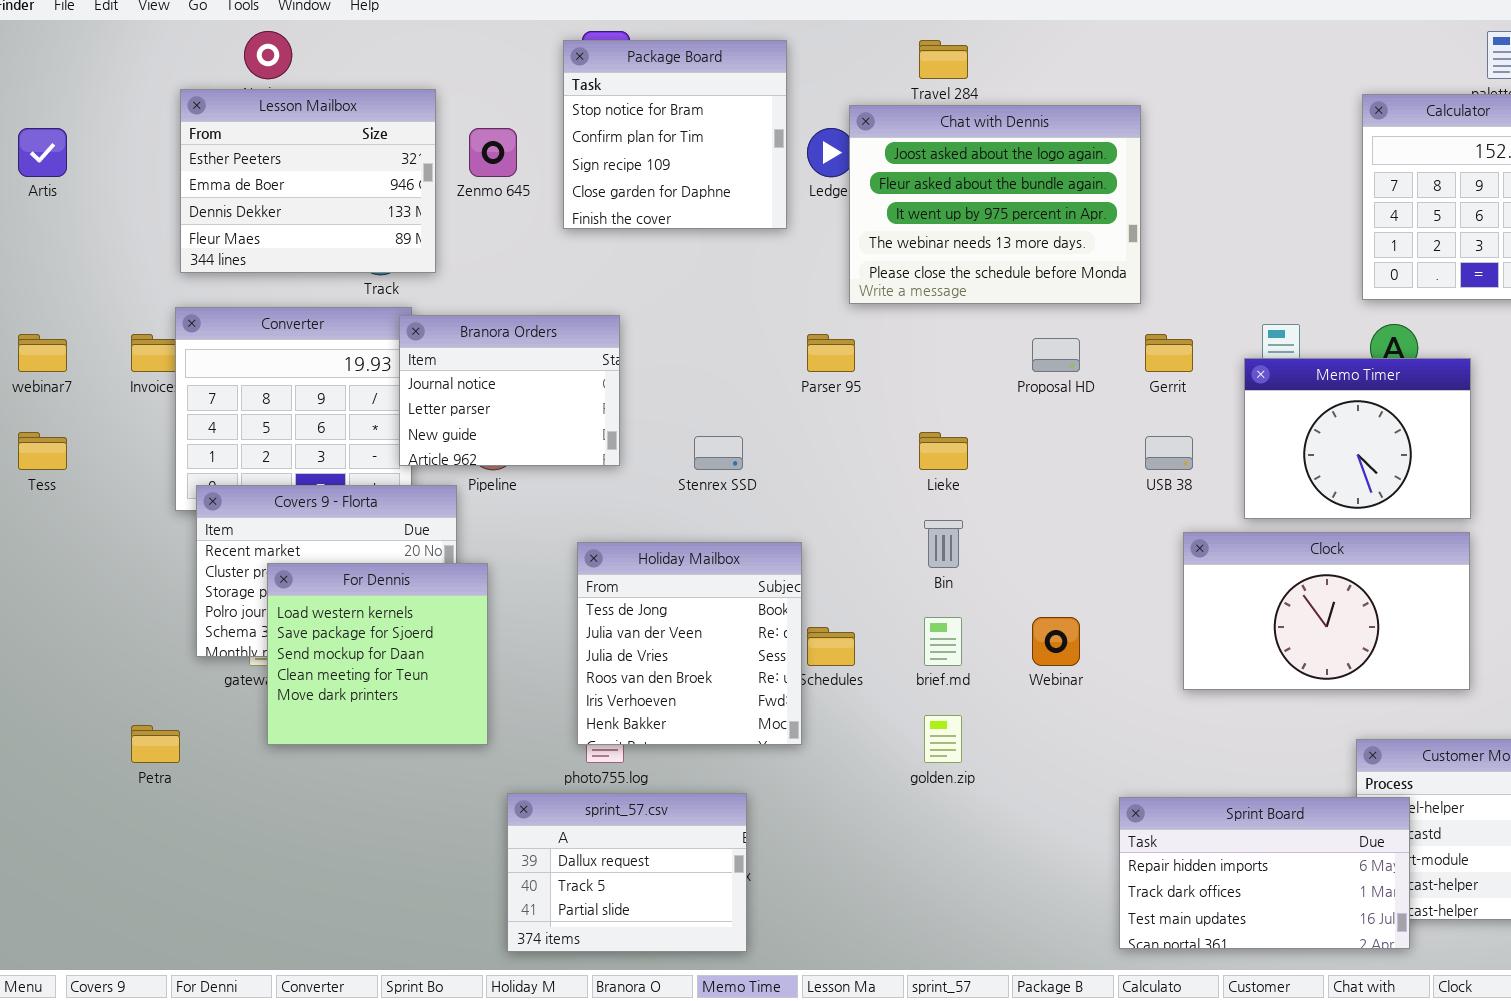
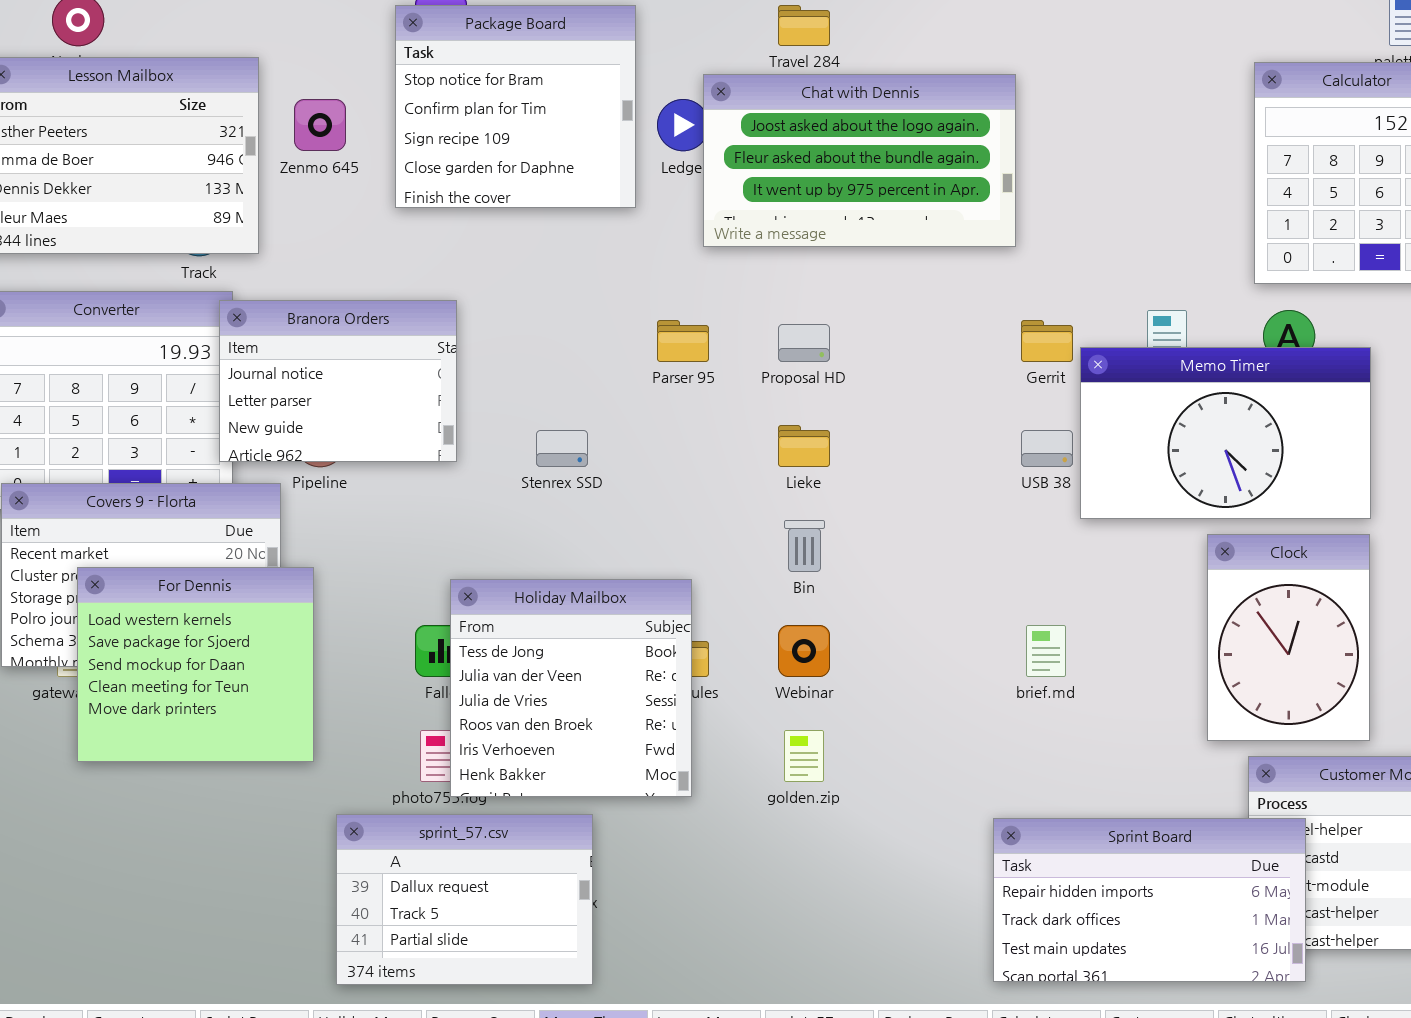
Chat with Dennis: [849,105,1141,304] -> [703,74,1016,247], resized
Proposal HD: [1032,338,1080,372] -> [778,324,830,362], moved
Memo Timer: [1244,358,1471,519] -> [1080,347,1371,519], resized
Clock: [1183,532,1470,690] -> [1207,534,1370,741], resized
Holiday Mailbox: [577,542,802,745] -> [450,579,692,797], moved
brief.md: [924,617,962,666] -> [1026,625,1066,677], moved
Webinar: [1032,617,1080,666] -> [778,625,830,677], moved

